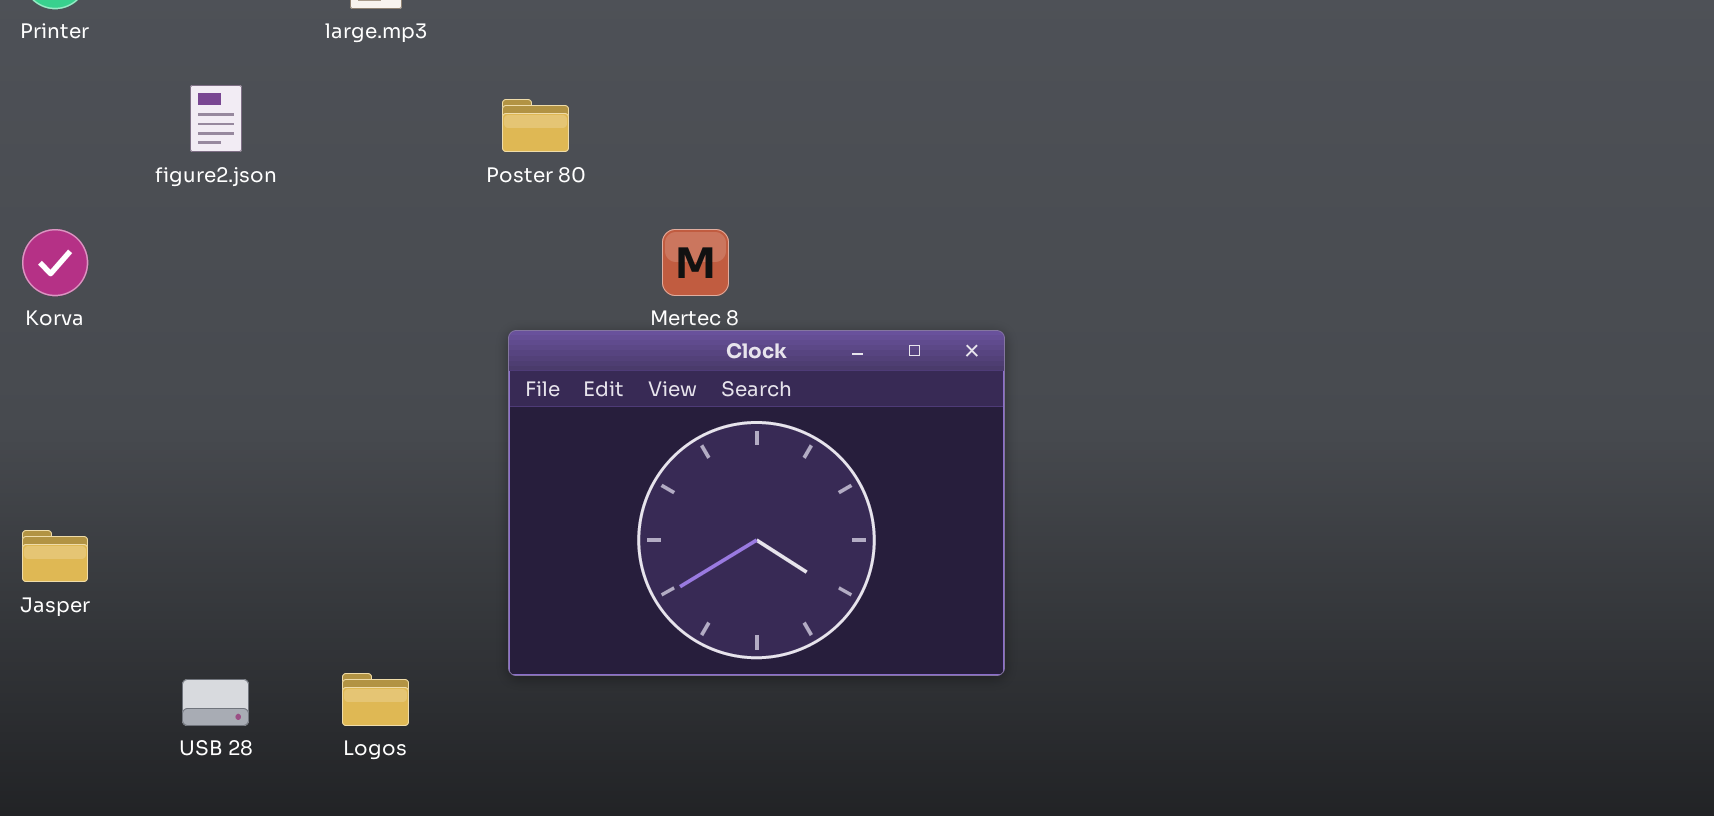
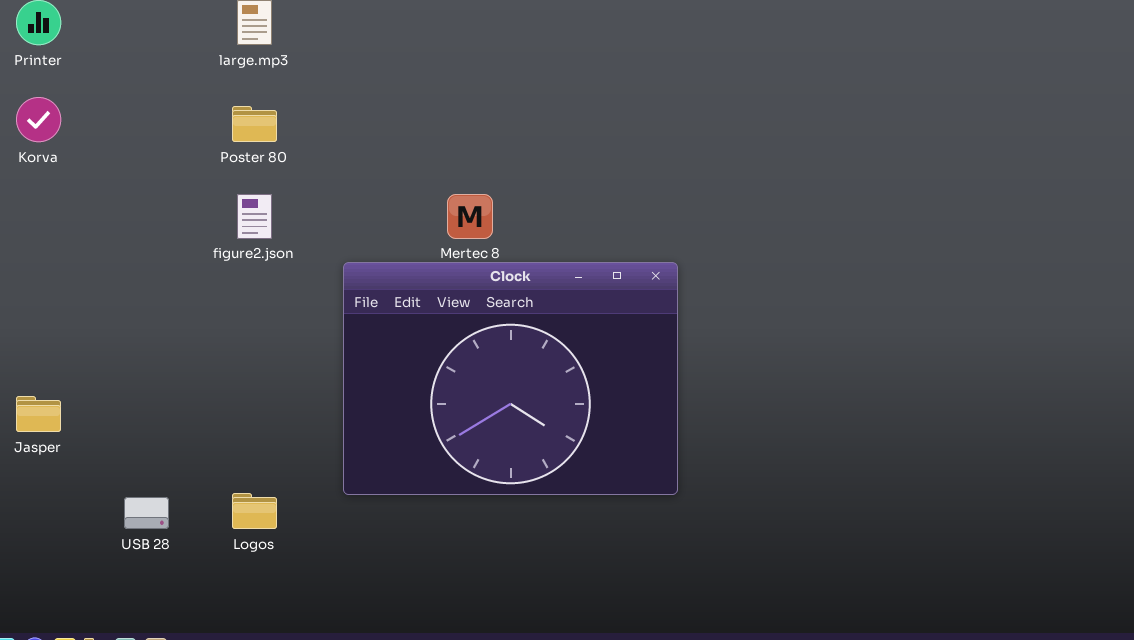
figure2.json: [190,85,242,152] -> [237,194,272,239], moved
Poster 80: [502,99,569,152] -> [232,106,277,142], moved
Korva: [22,229,88,296] -> [16,97,61,142], moved

